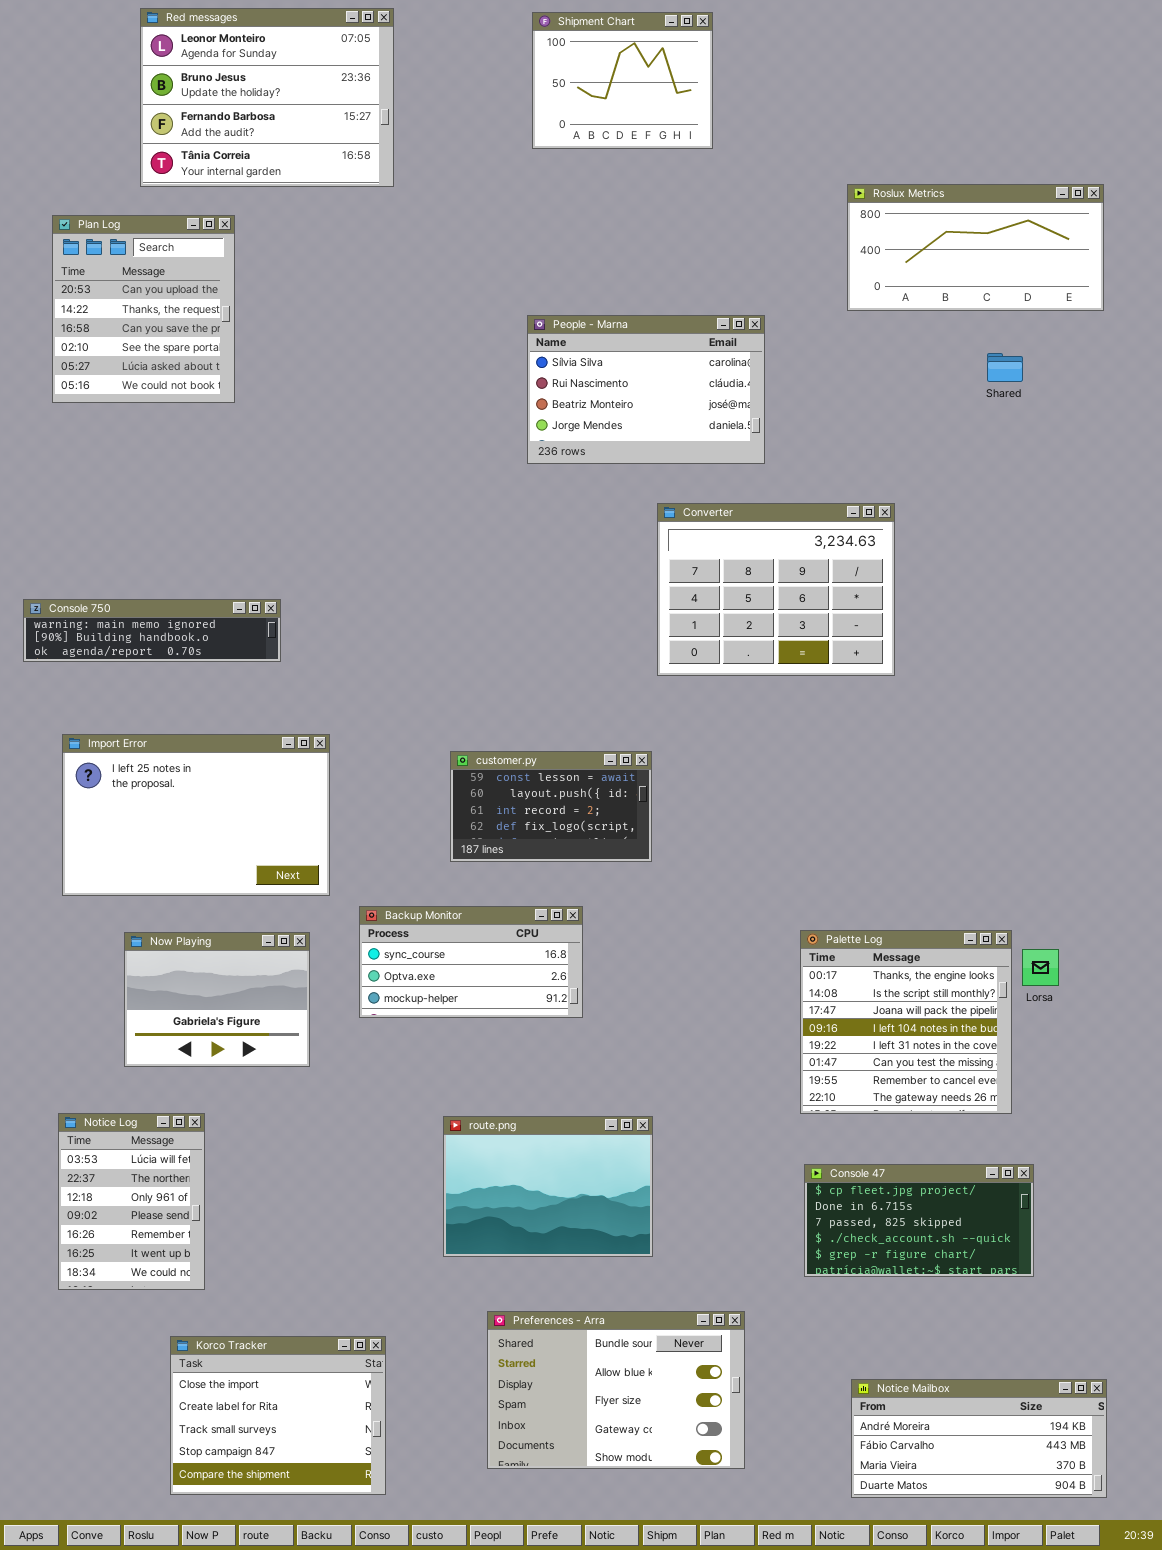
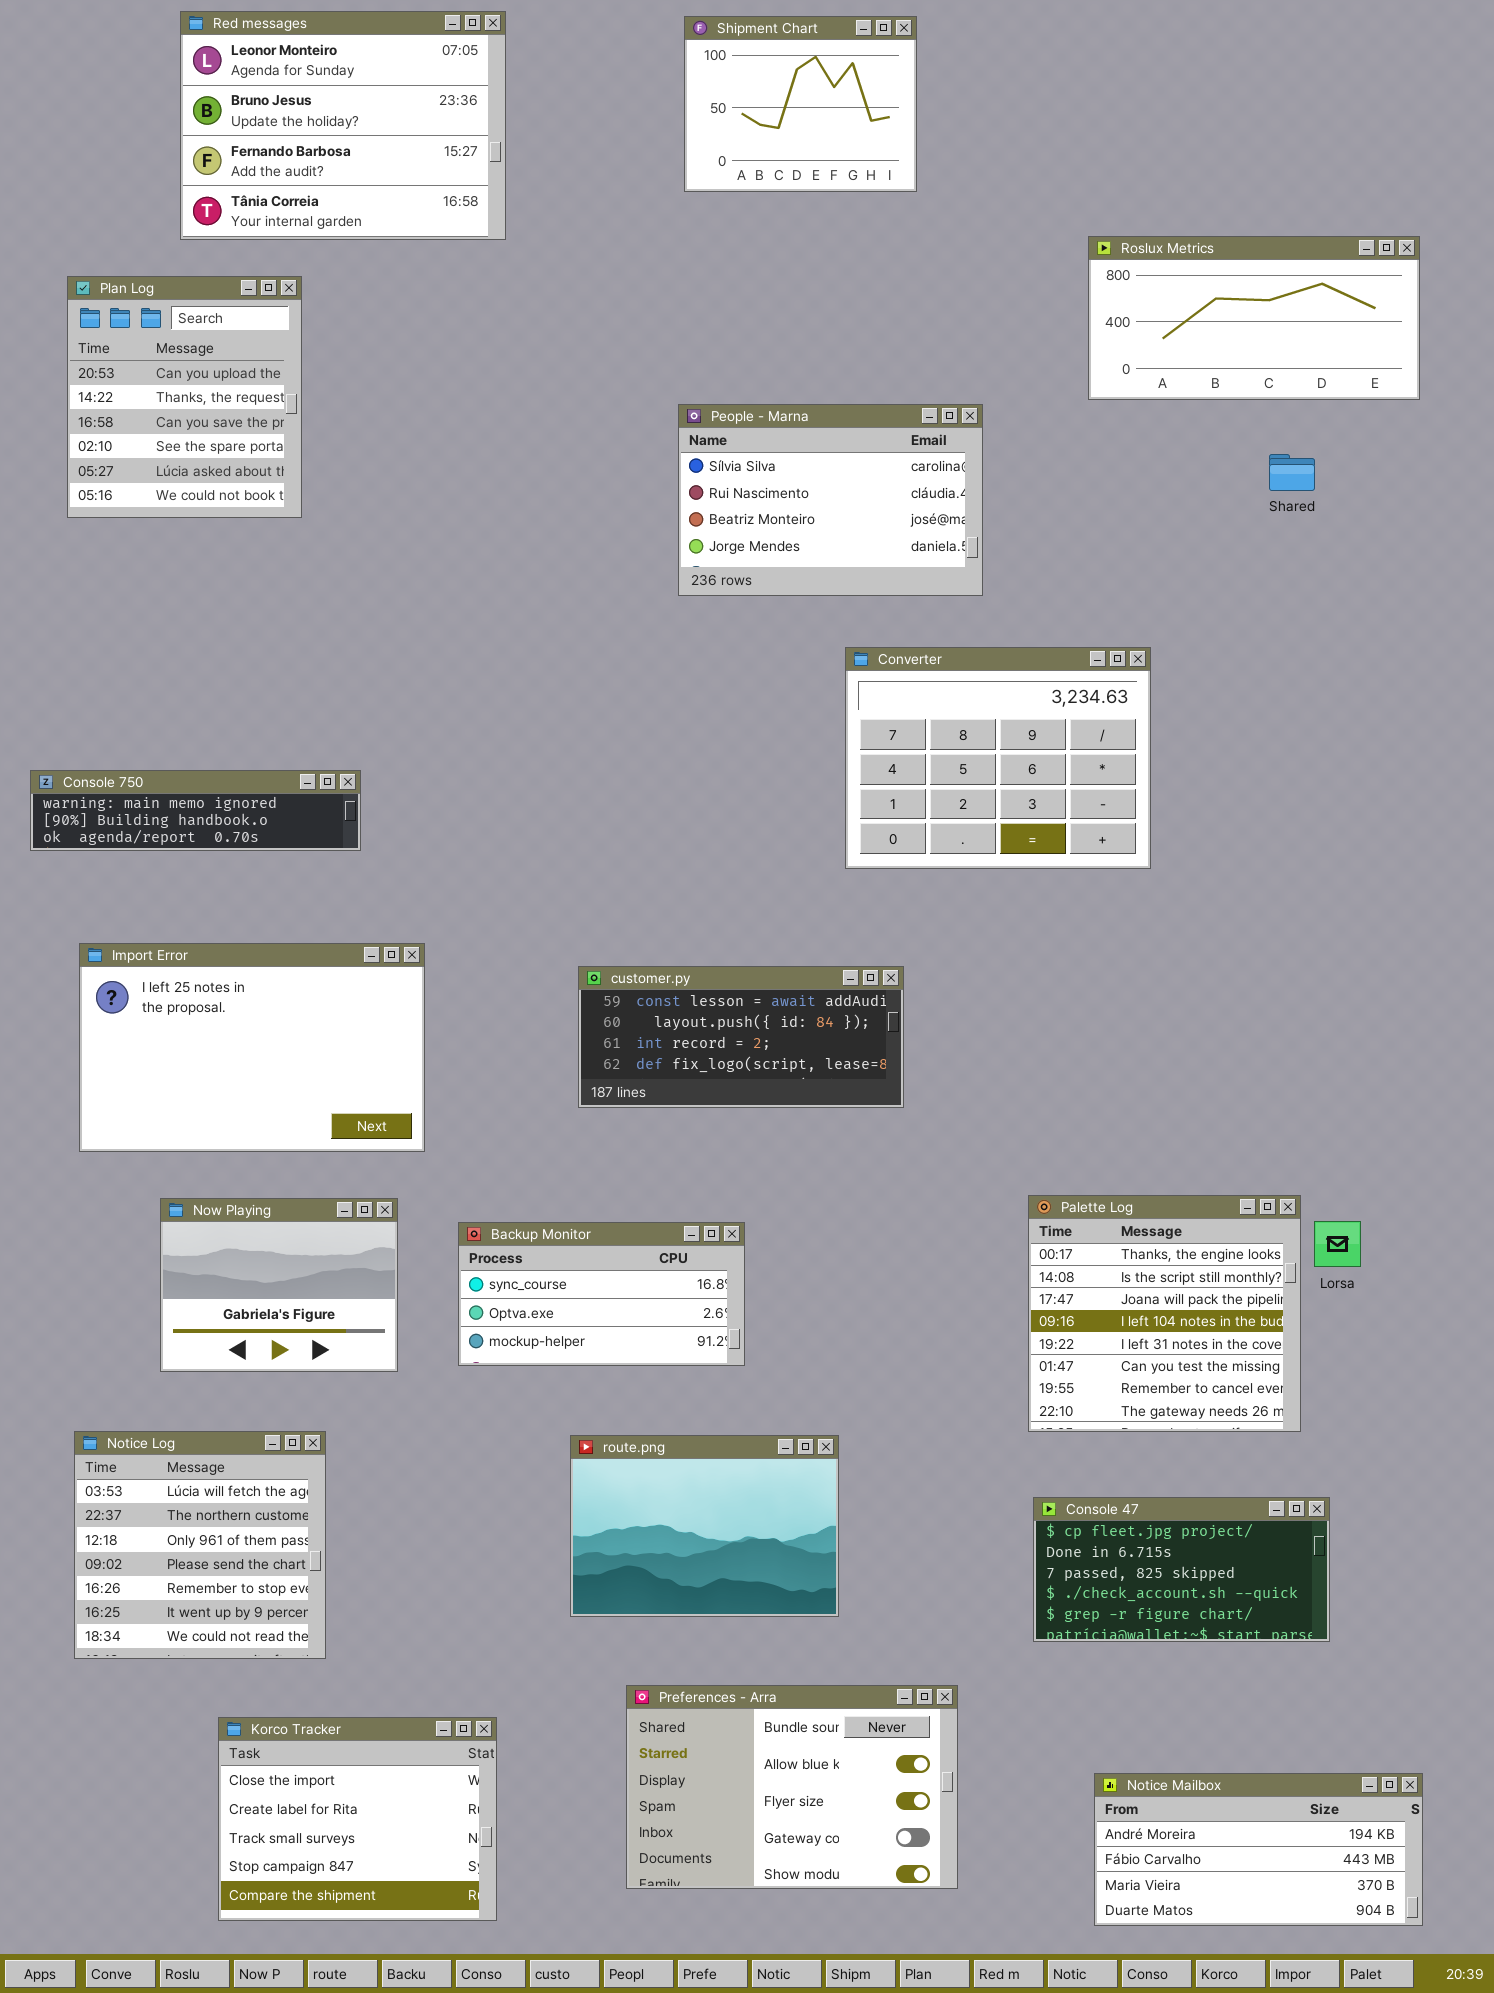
customer.py: [450,751,652,862] -> [578,966,904,1108], resized
Backup Monitor: [359,906,583,1018] -> [458,1222,745,1366], moved
Notice Log: [58,1113,205,1290] -> [74,1431,326,1659], resized

